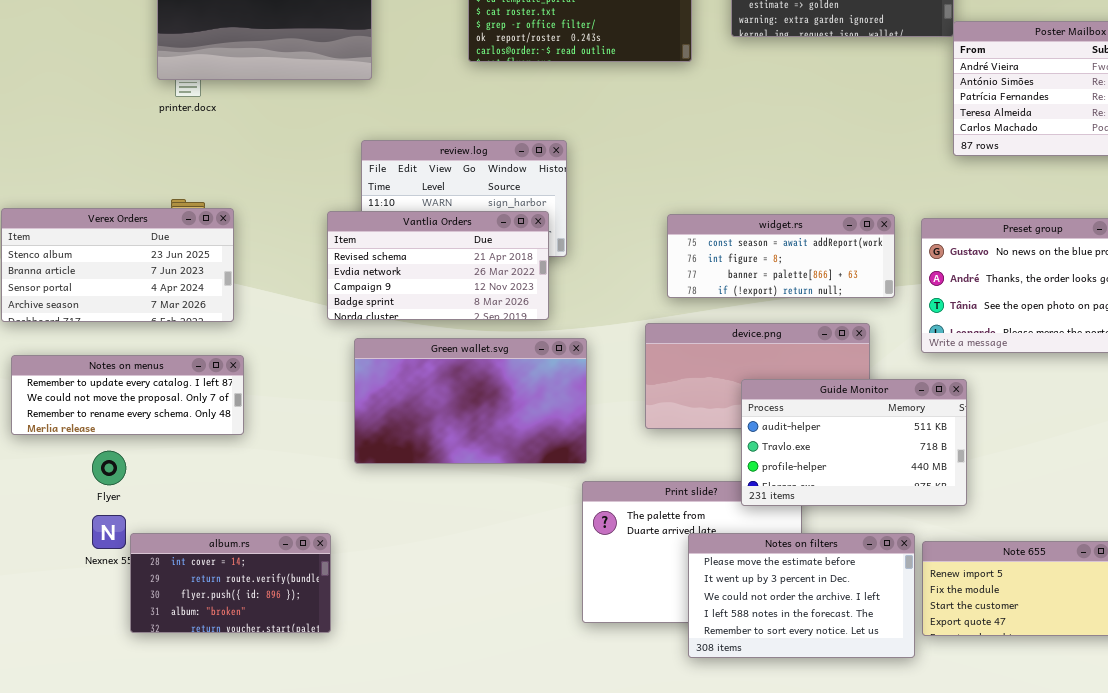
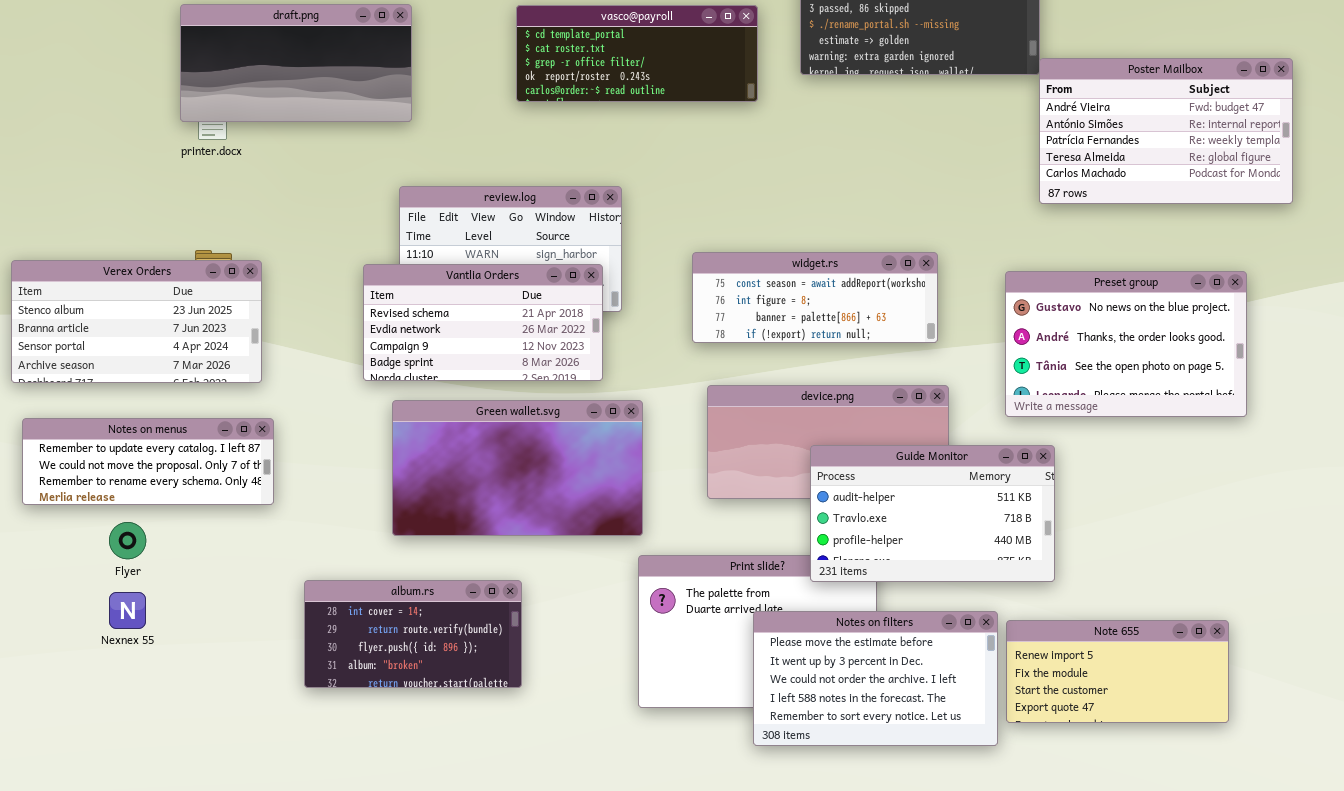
widget.rs: [667,214,895,298] -> [692,252,938,343], moved
album.rs: [130,533,331,633] -> [304,580,522,688], moved

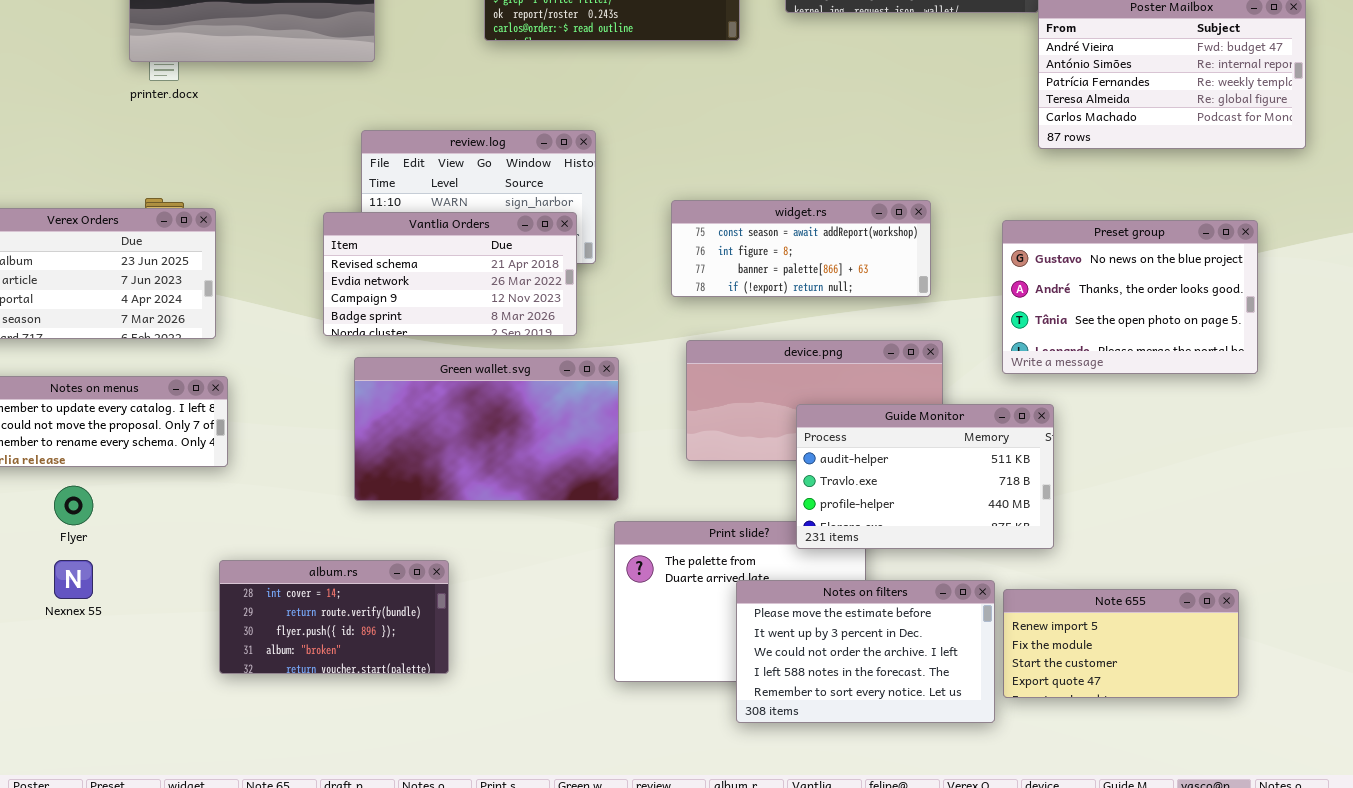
album.rs: [304,580,522,688] -> [219,560,449,674], moved

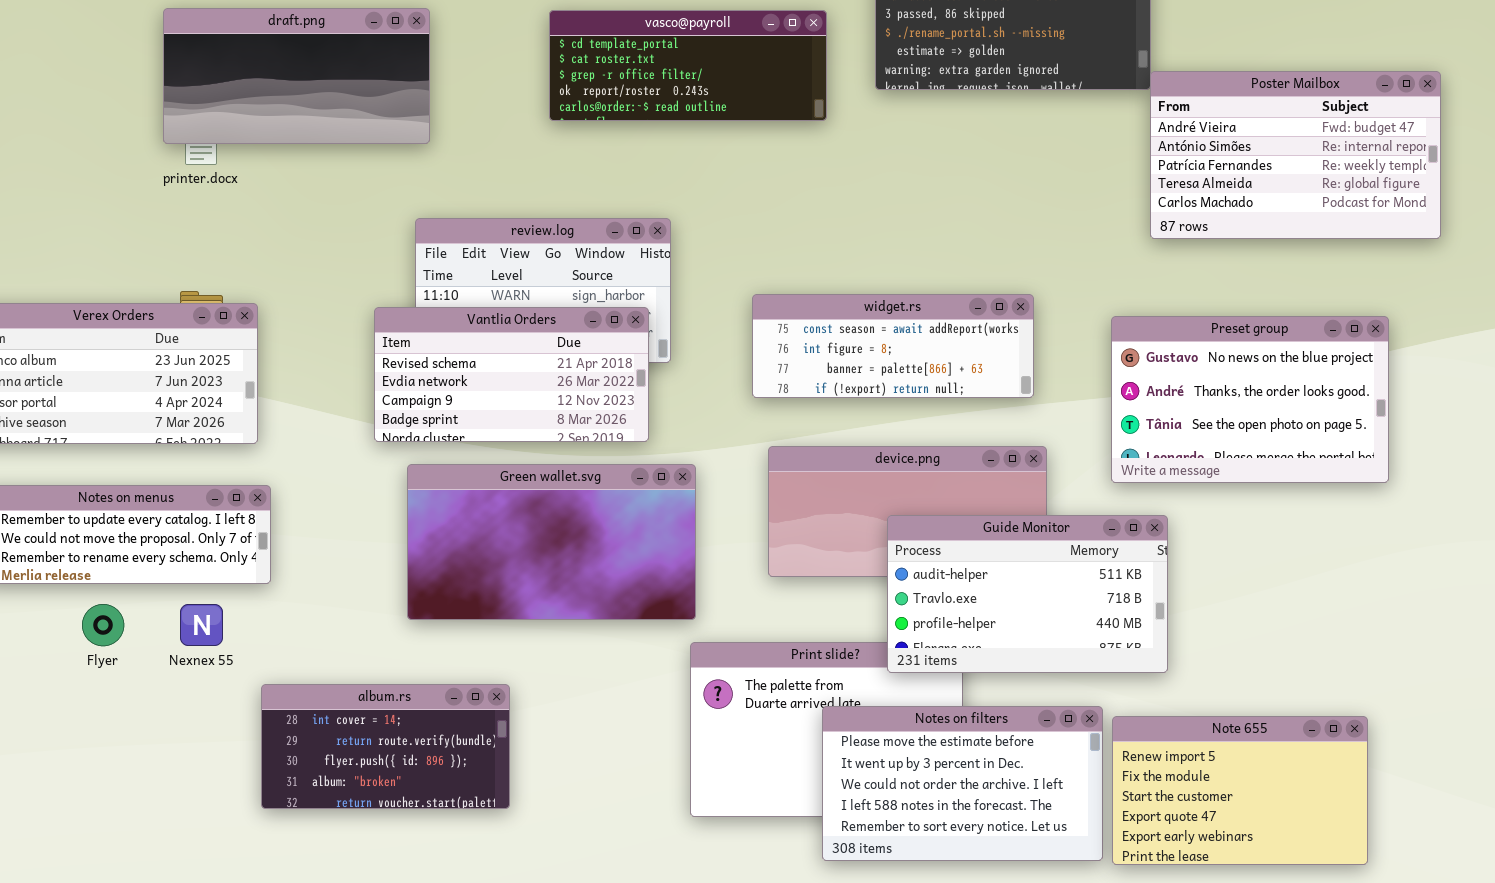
Nexnex 55: [54,560,93,599] -> [180,604,223,646], moved
Note 655: [1003,589,1239,698] -> [1112,716,1368,865], resized

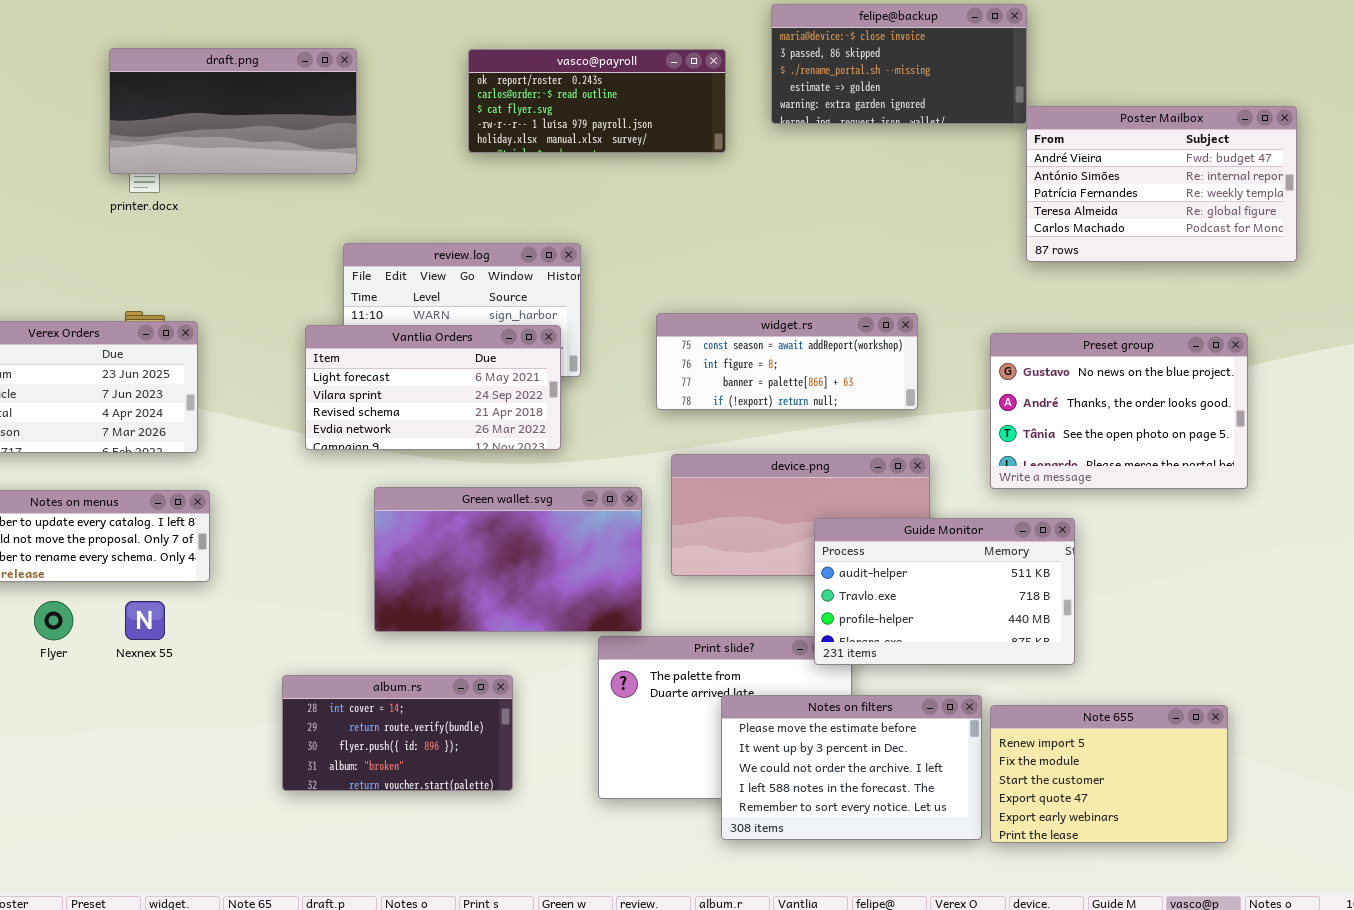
vasco@payroll: [549,10,827,121] -> [468,49,726,153], scrolled down 3 rows
Vantlia Orders: [374,307,649,442] -> [305,325,561,450], scrolled up 2 rows
Green wallet.svg: [407,464,696,620] -> [374,487,642,632], moved
Guide Monitor: [887,515,1168,673] -> [814,518,1075,665], moved
album.rs: [261,684,510,809] -> [282,675,513,791], moved

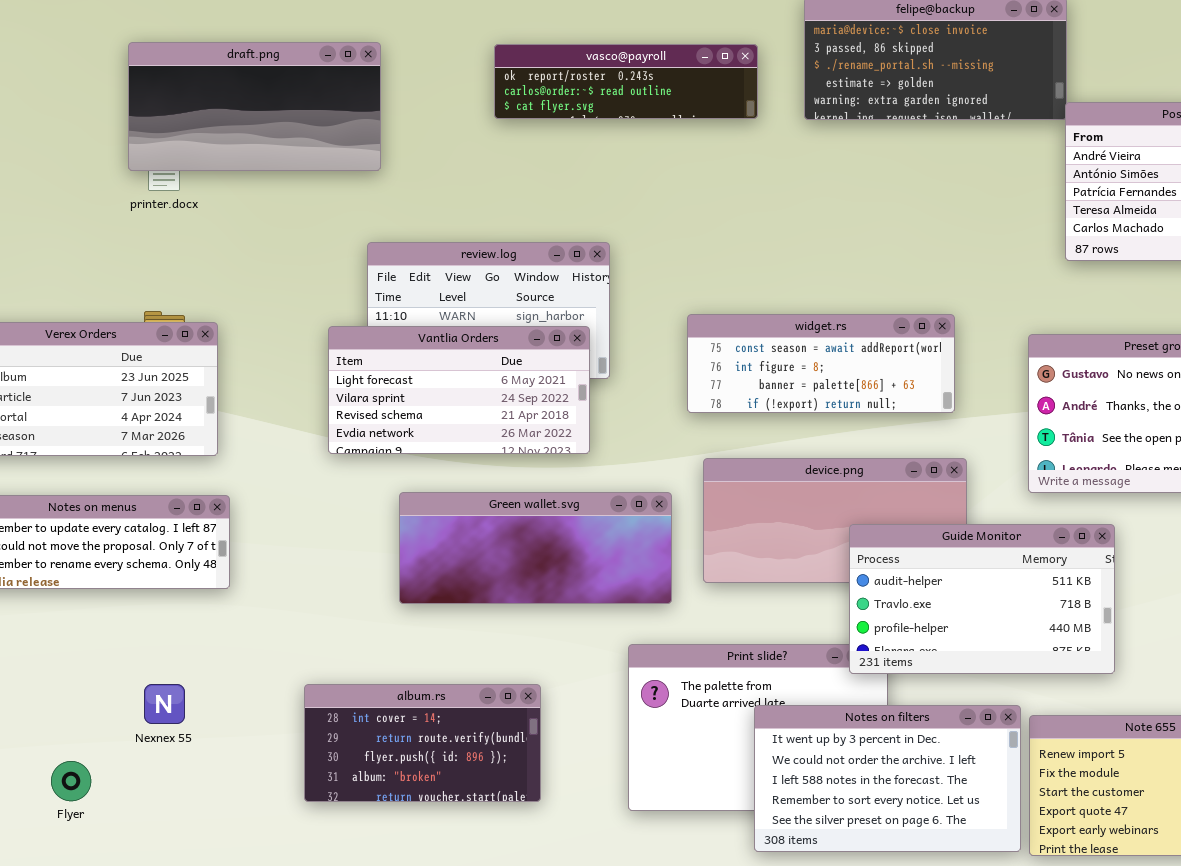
vasco@payroll: [468,49,726,153] -> [494,44,758,119], resized
Green wallet.svg: [374,487,642,632] -> [399,492,672,604], resized
Flyer: [34,601,73,640] -> [51,761,91,801], moved
Nexnex 55: [125,601,165,640] -> [144,684,185,724], moved
Notes on filters: [721,695,982,840] -> [754,705,1021,852], scrolled down 1 row

